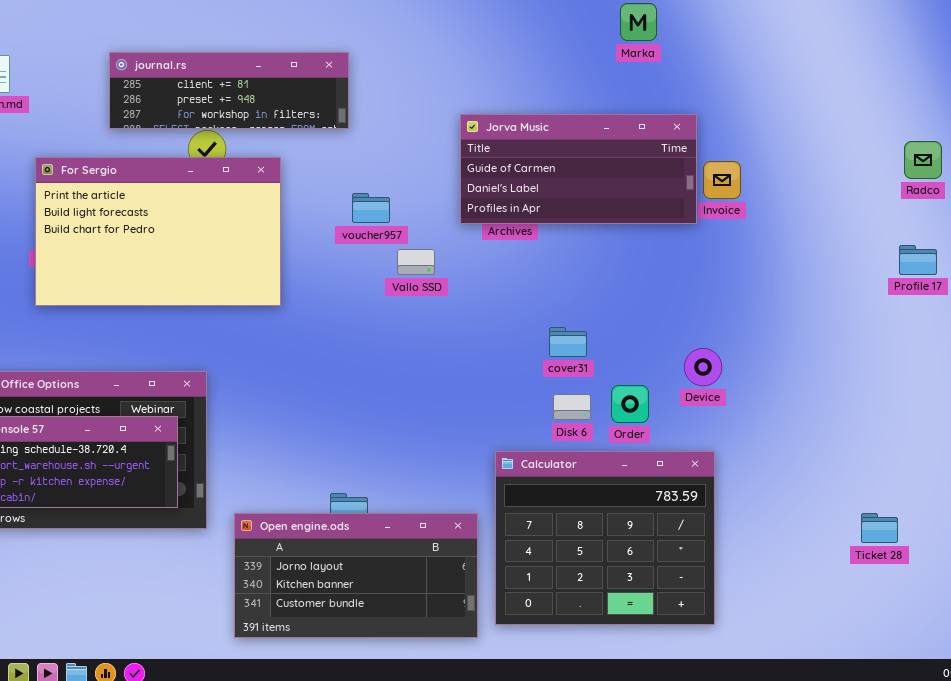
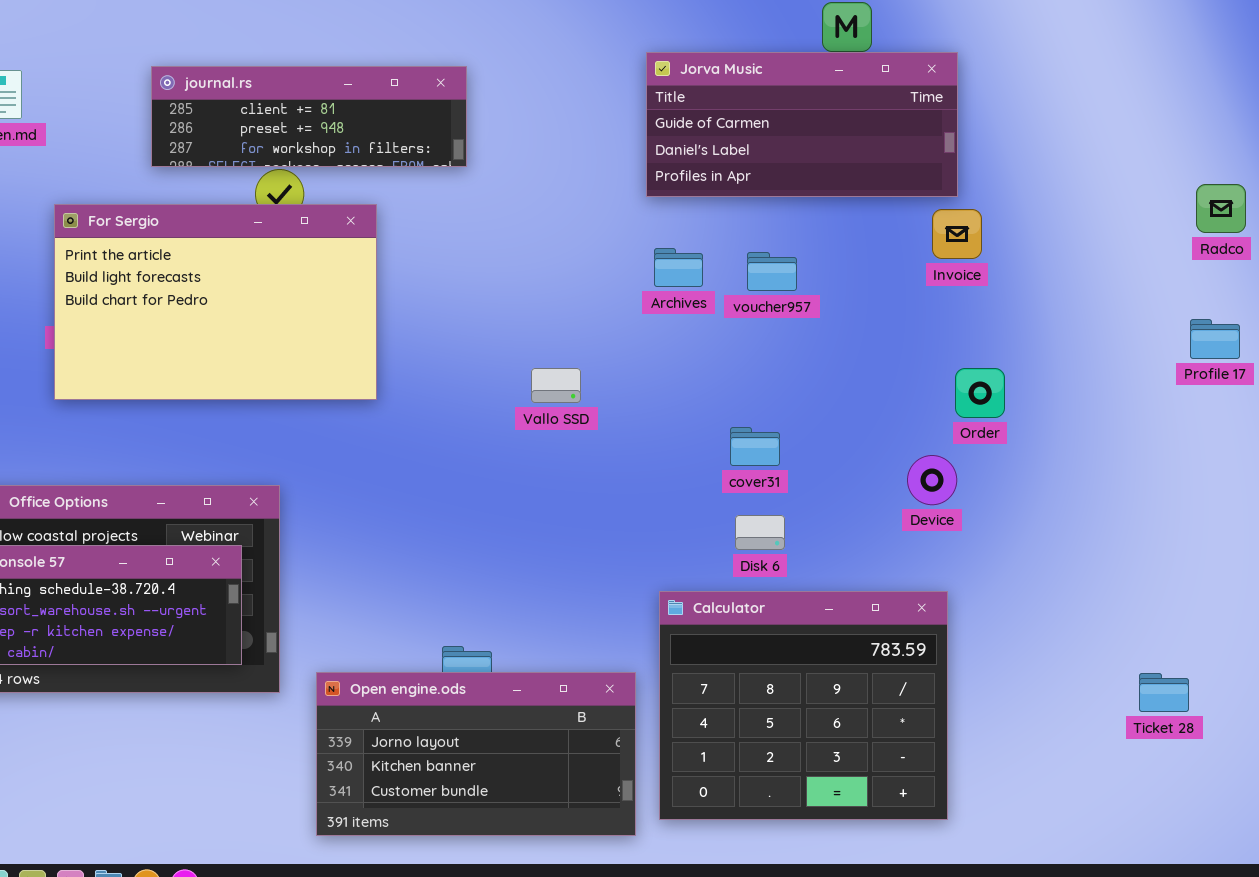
Jorva Music: [460,114,697,224] -> [646,52,958,197], moved
voucher957: [352,193,390,223] -> [747,252,797,291], moved
Vallo SSD: [397,249,435,275] -> [531,368,581,403], moved
Order: [611,385,649,423] -> [955,368,1005,418], moved

